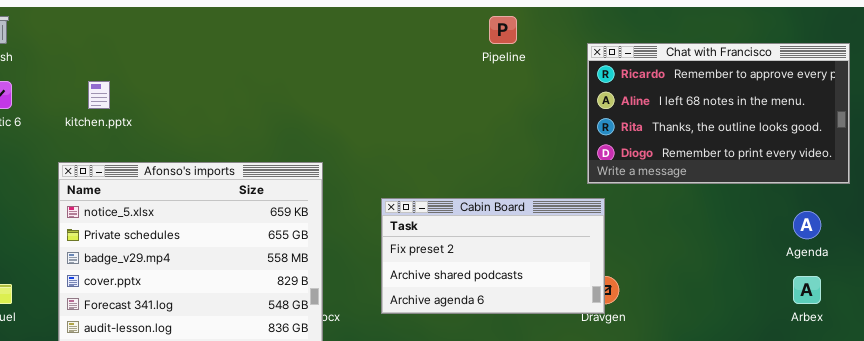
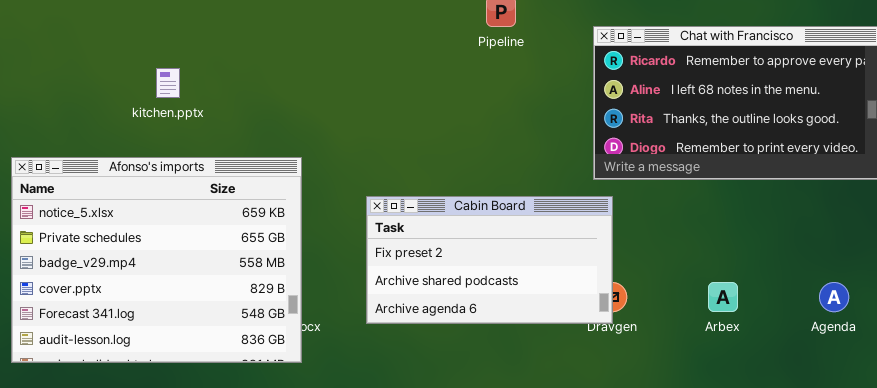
kitchen.pptx: [88,81,110,109] -> [156,68,180,98], moved
Agenda: [793,211,821,239] -> [819,282,849,312], moved
Arbex: [793,276,821,304] -> [708,282,738,312], moved

